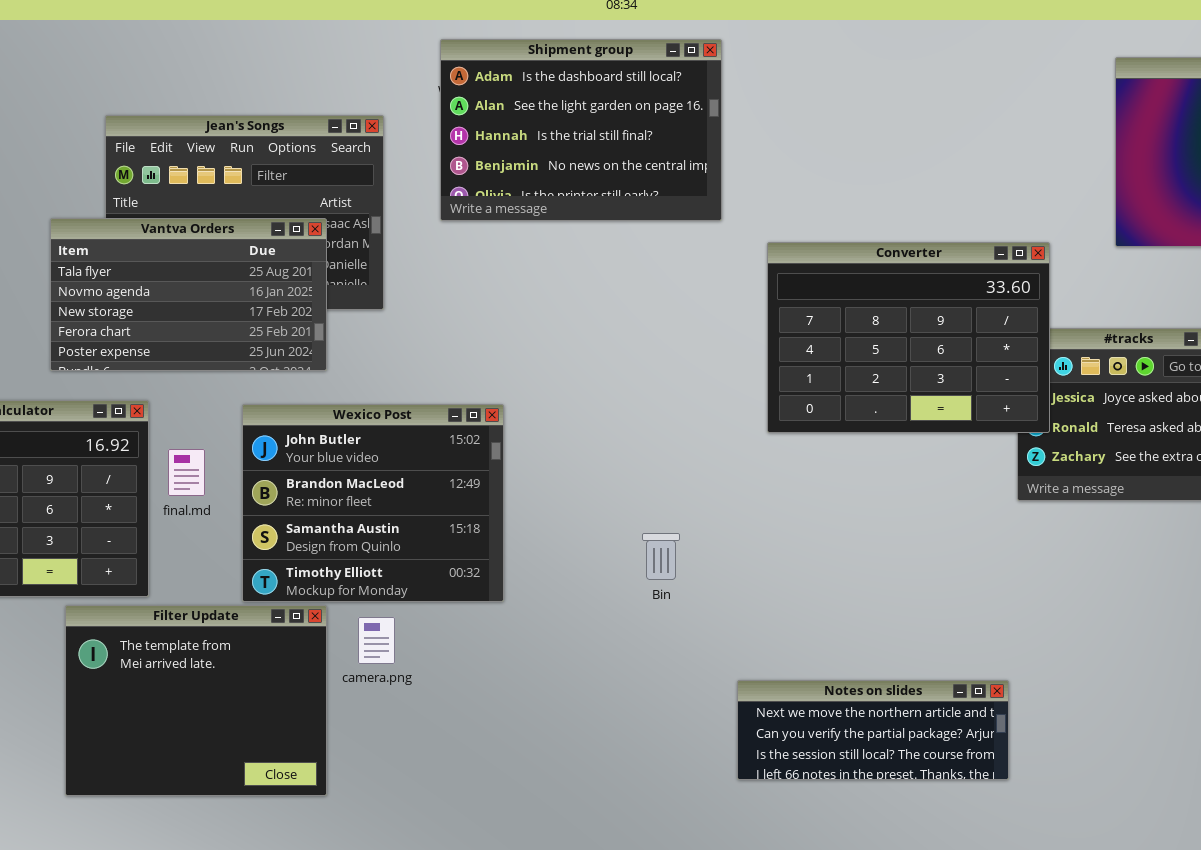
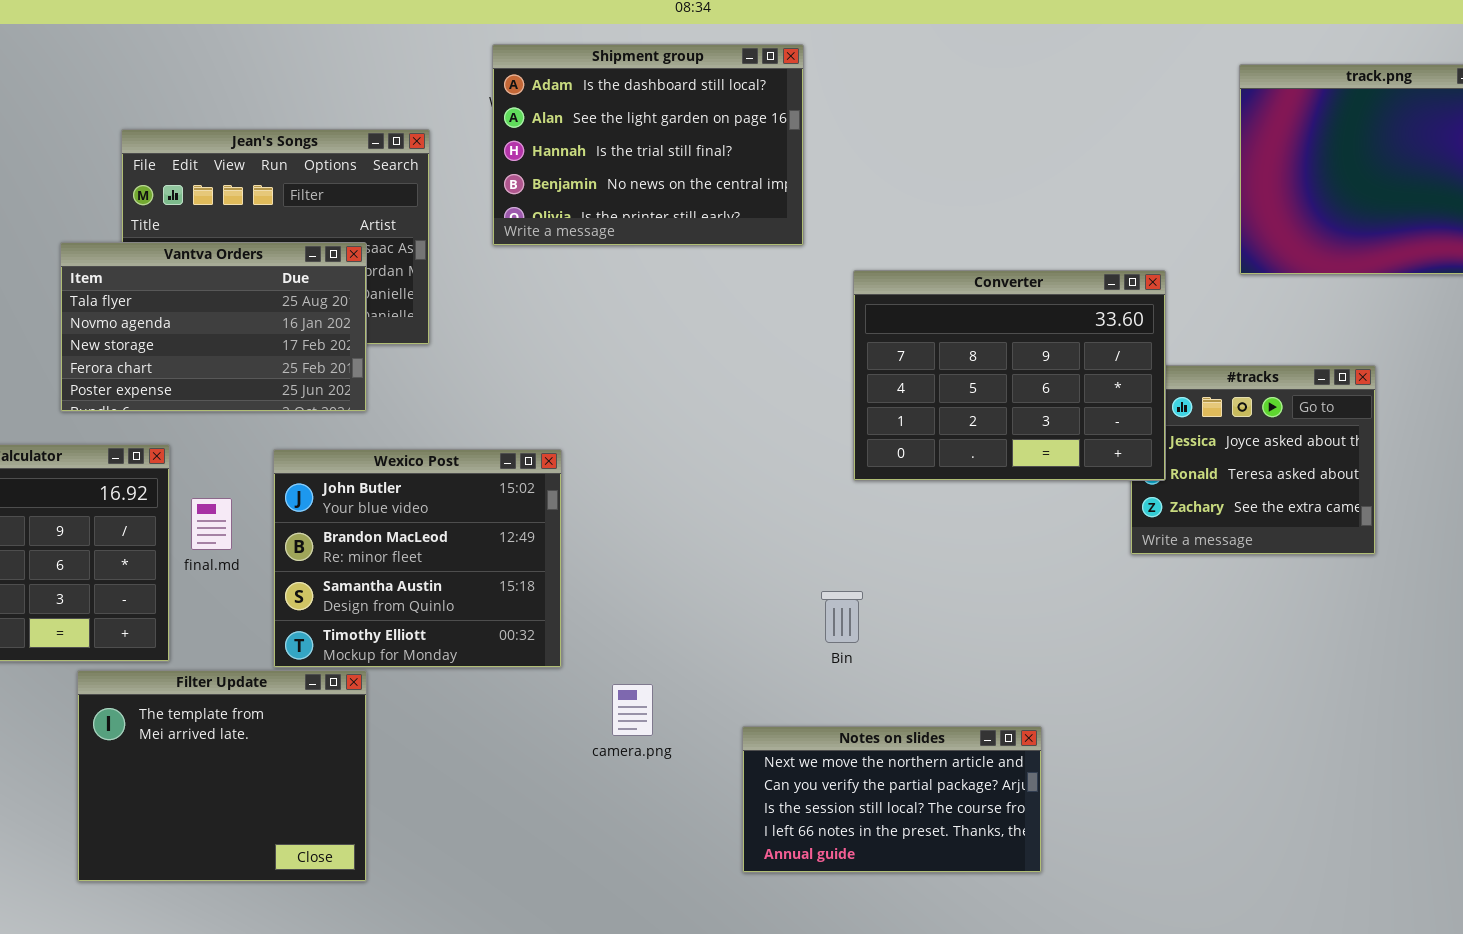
Bin: [642,533,680,580] -> [821,591,863,643], moved
camera.png: [358,617,395,664] -> [612,684,653,736], moved
Notes on slides: [737,680,1009,780] -> [742,726,1042,873], moved, resized

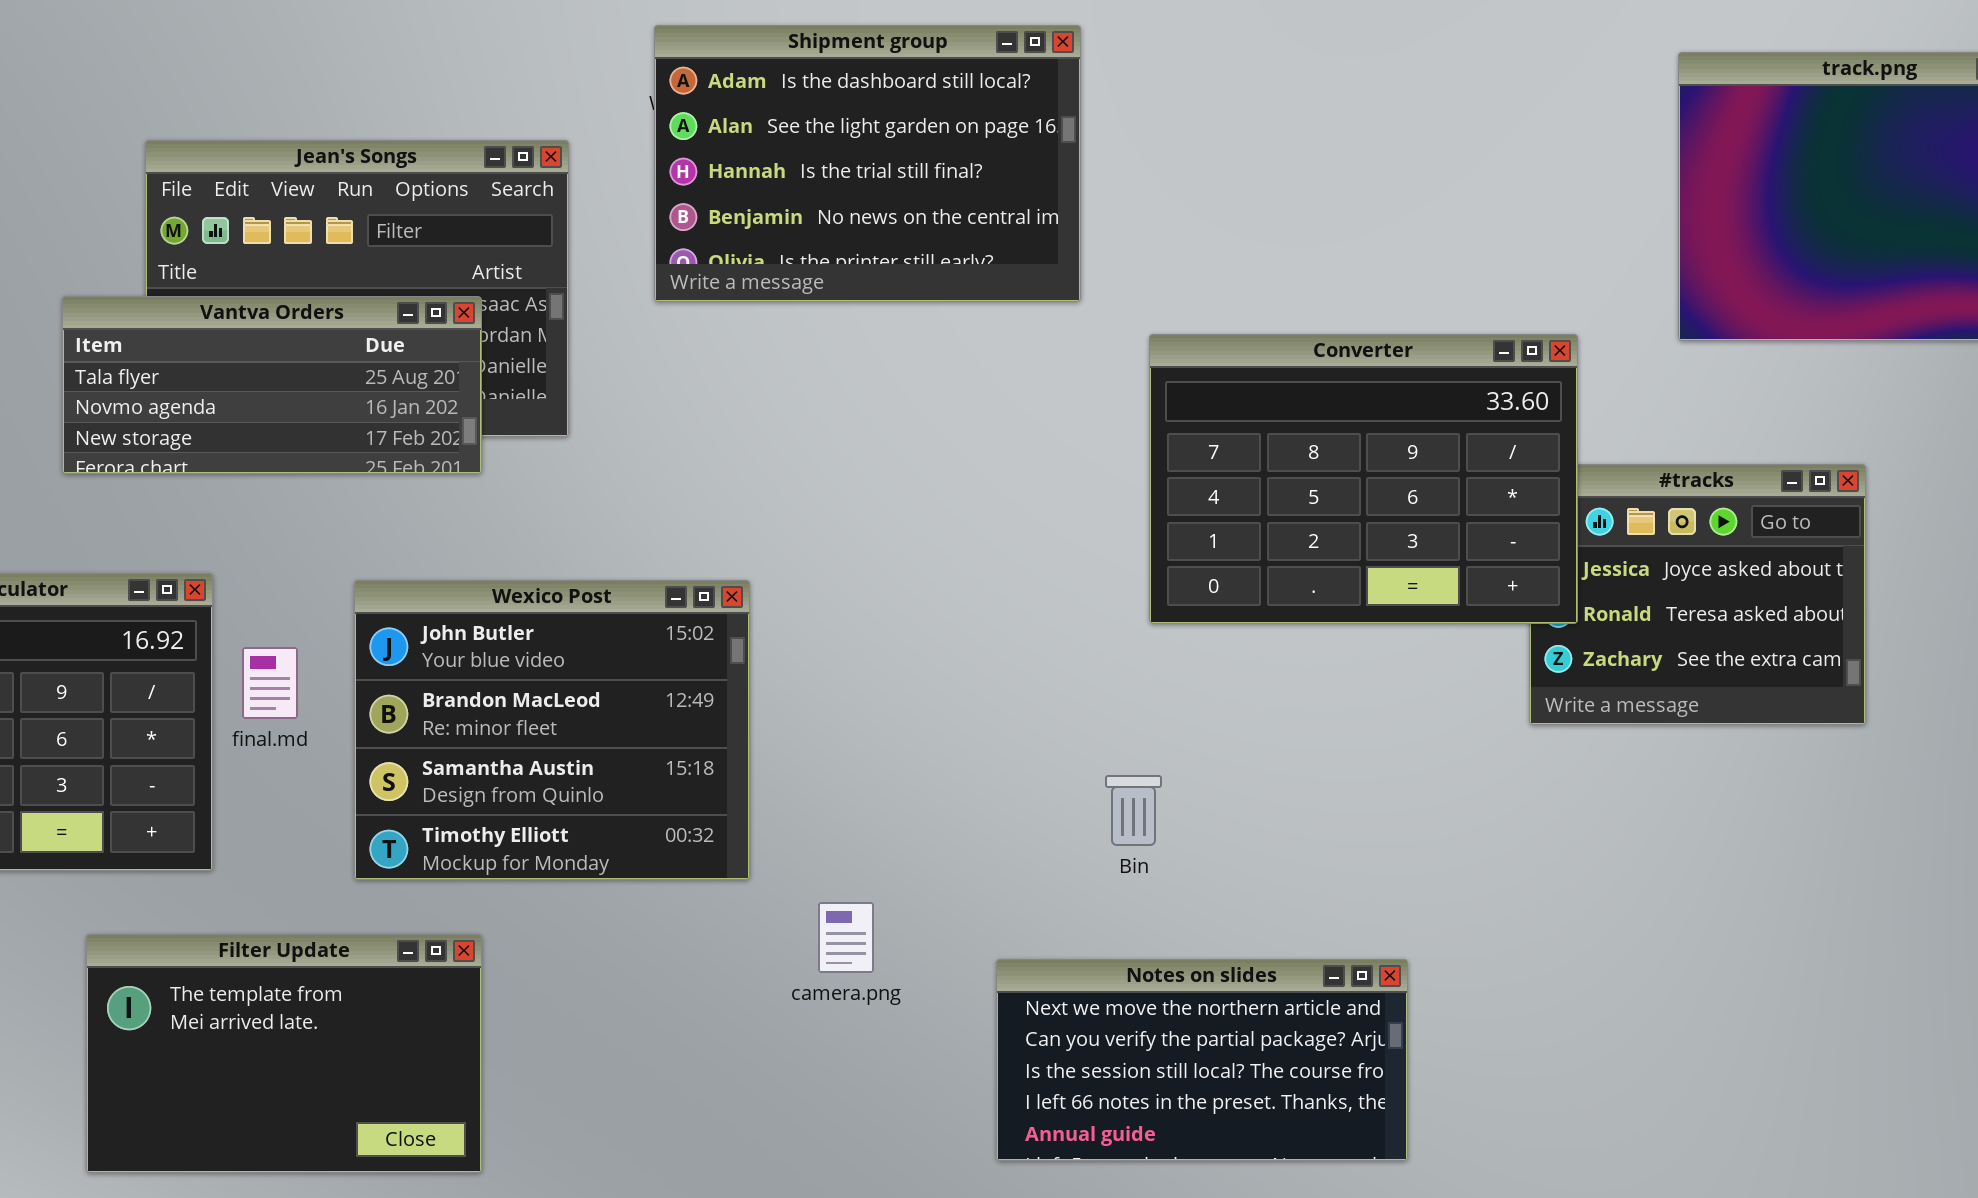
Vantva Orders: [60,242,367,412] -> [62,296,482,474], resized
Filter Update: [77,670,367,882] -> [86,934,482,1173], resized

